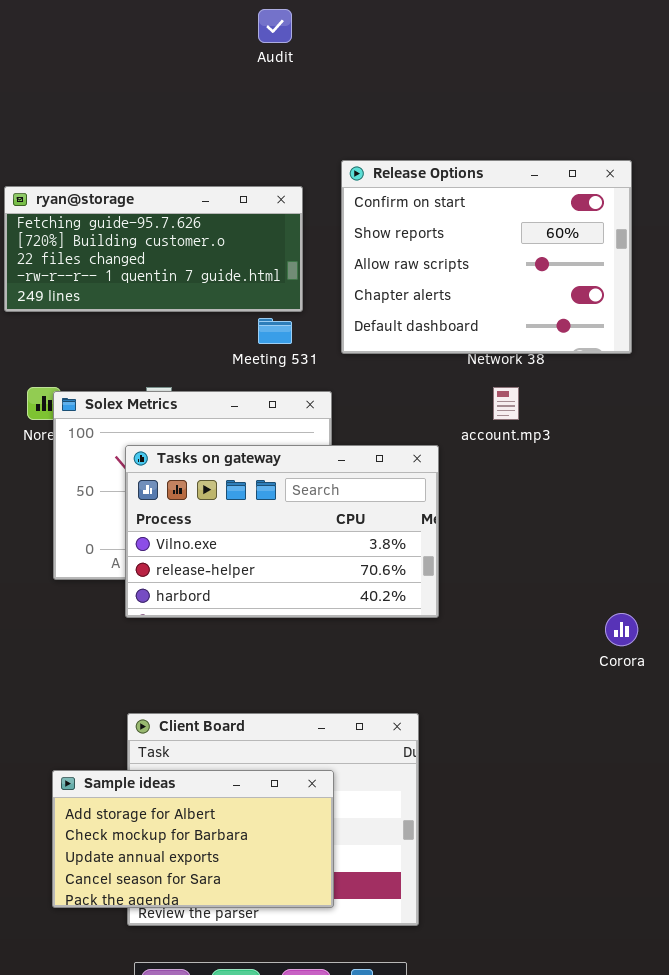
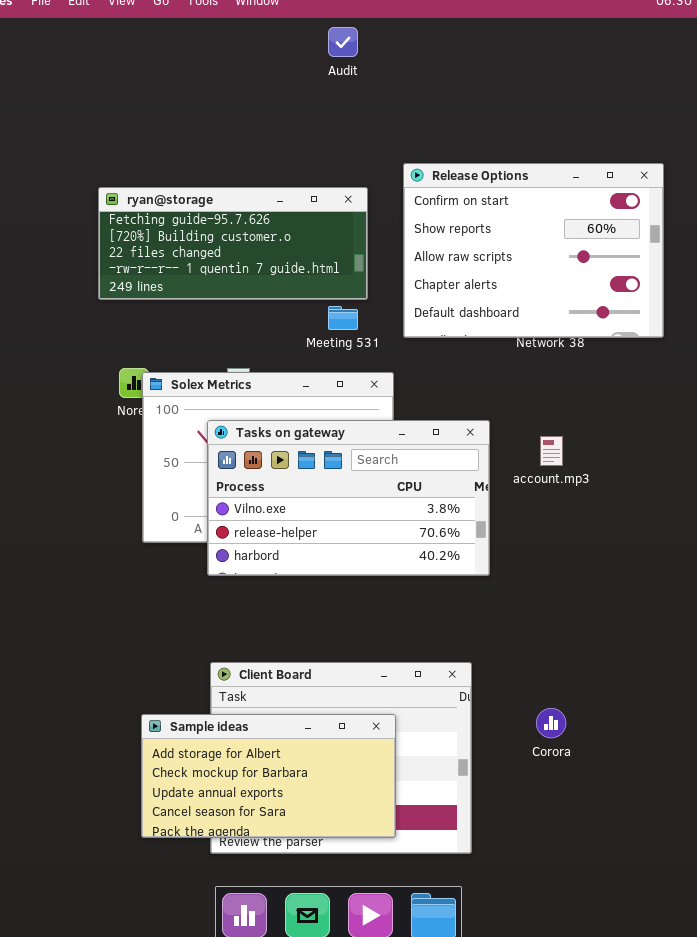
account.mp3: [493,387,519,420] -> [540,436,563,466], moved
Corora: [605,613,638,646] -> [536,708,566,738], moved

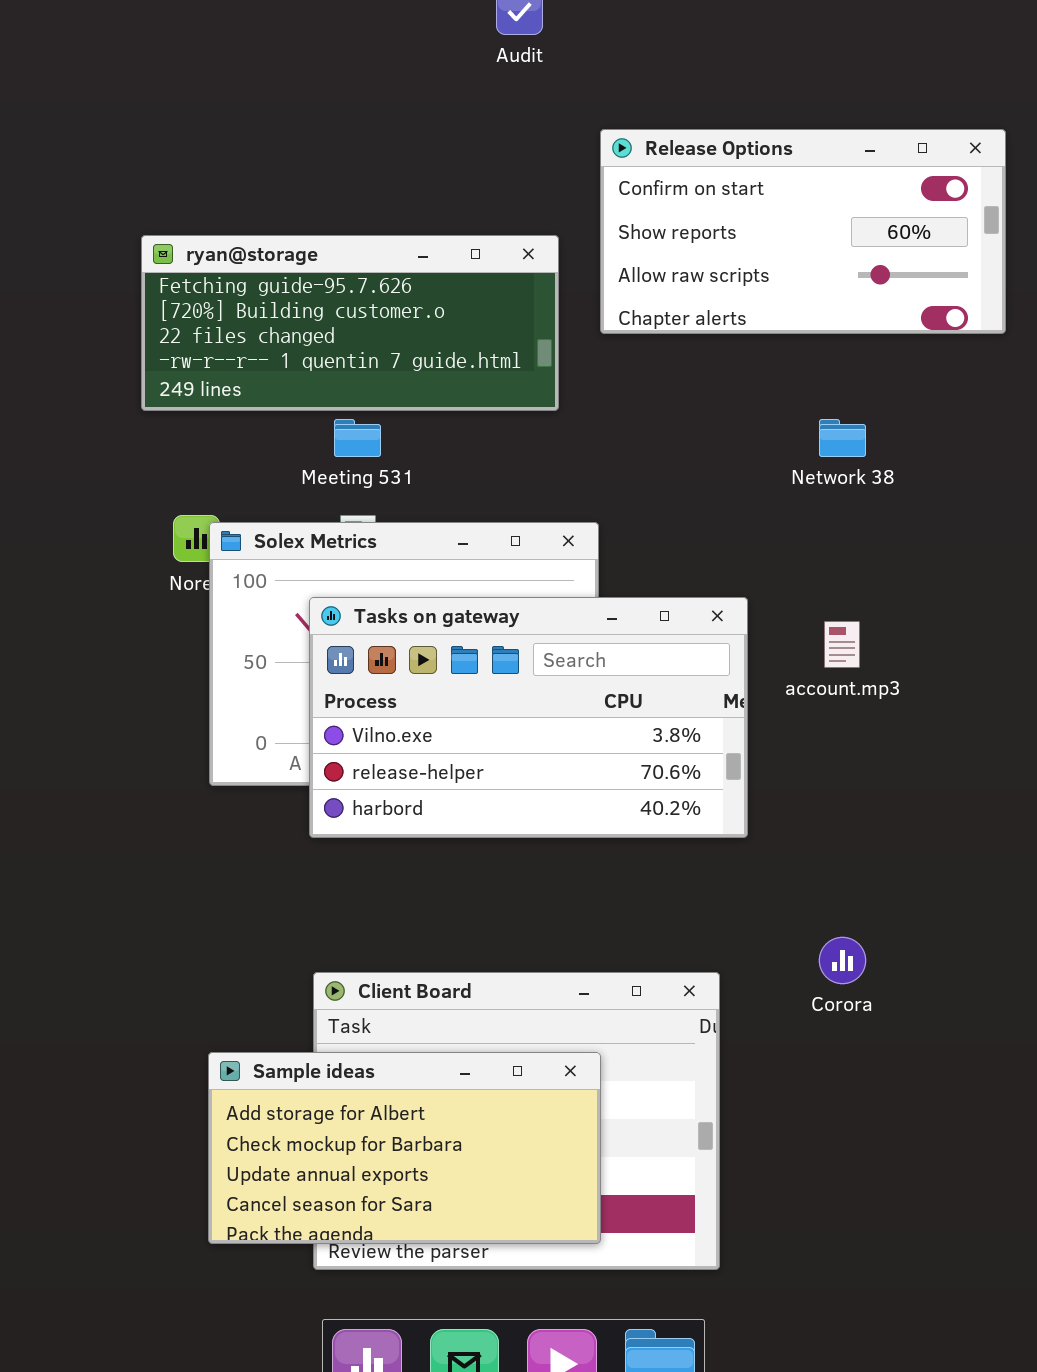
Release Options: [403,163,664,338] -> [600,129,1006,334], moved, resized
Meeting 531: [328,306,358,330] -> [334,419,381,457], moved
Corora: [536,708,566,738] -> [819,937,866,984], moved

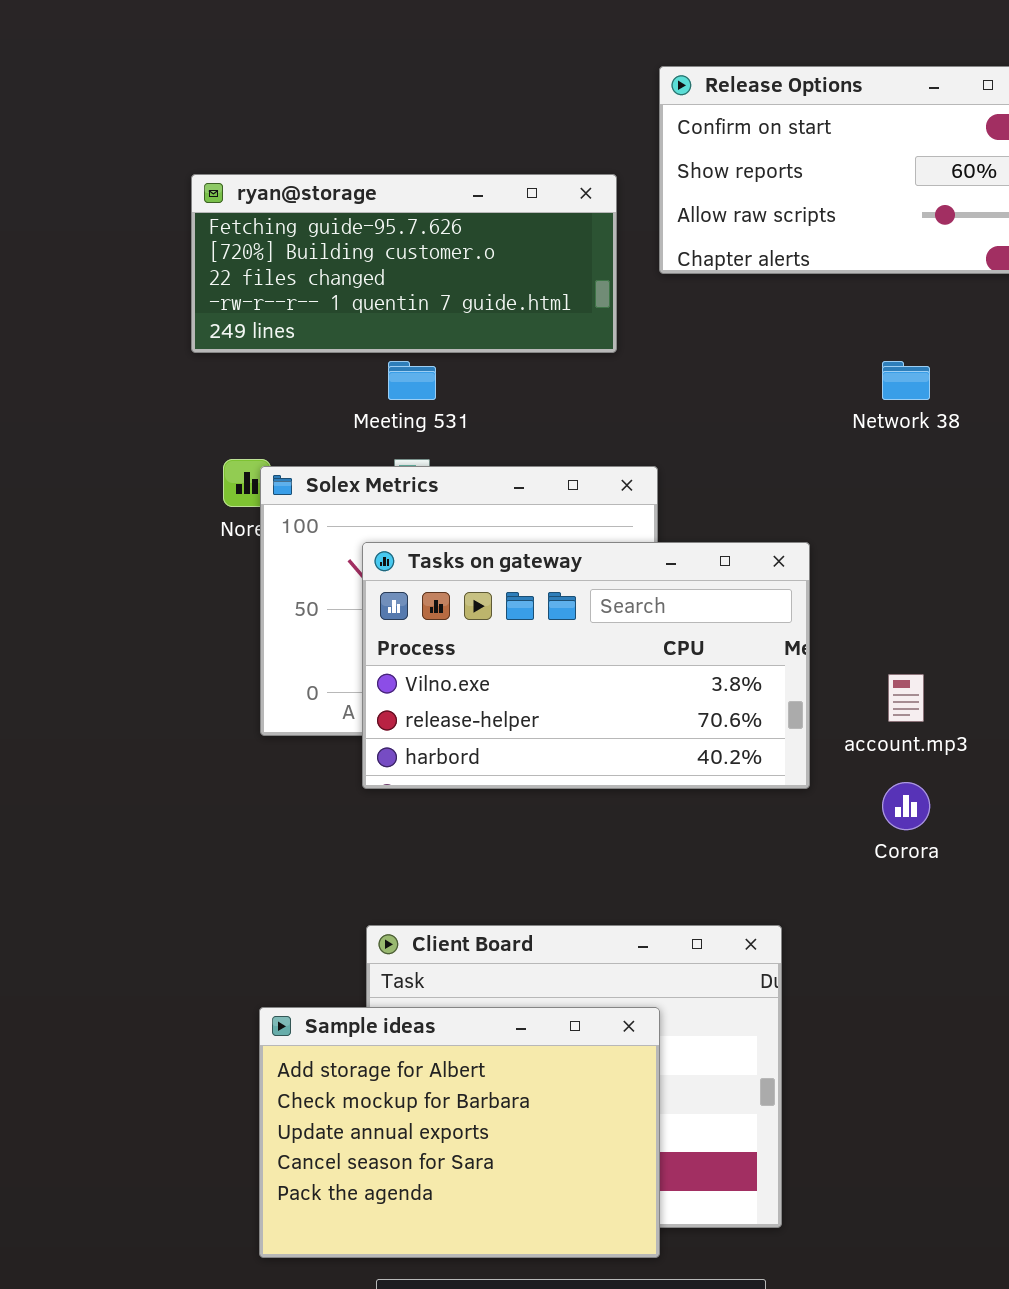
account.mp3: [824,621,860,668] -> [888,674,924,722], moved
Corora: [819,937,866,984] -> [882,782,930,830], moved
Sample ideas: [208,1052,601,1244] -> [259,1007,660,1258], resized

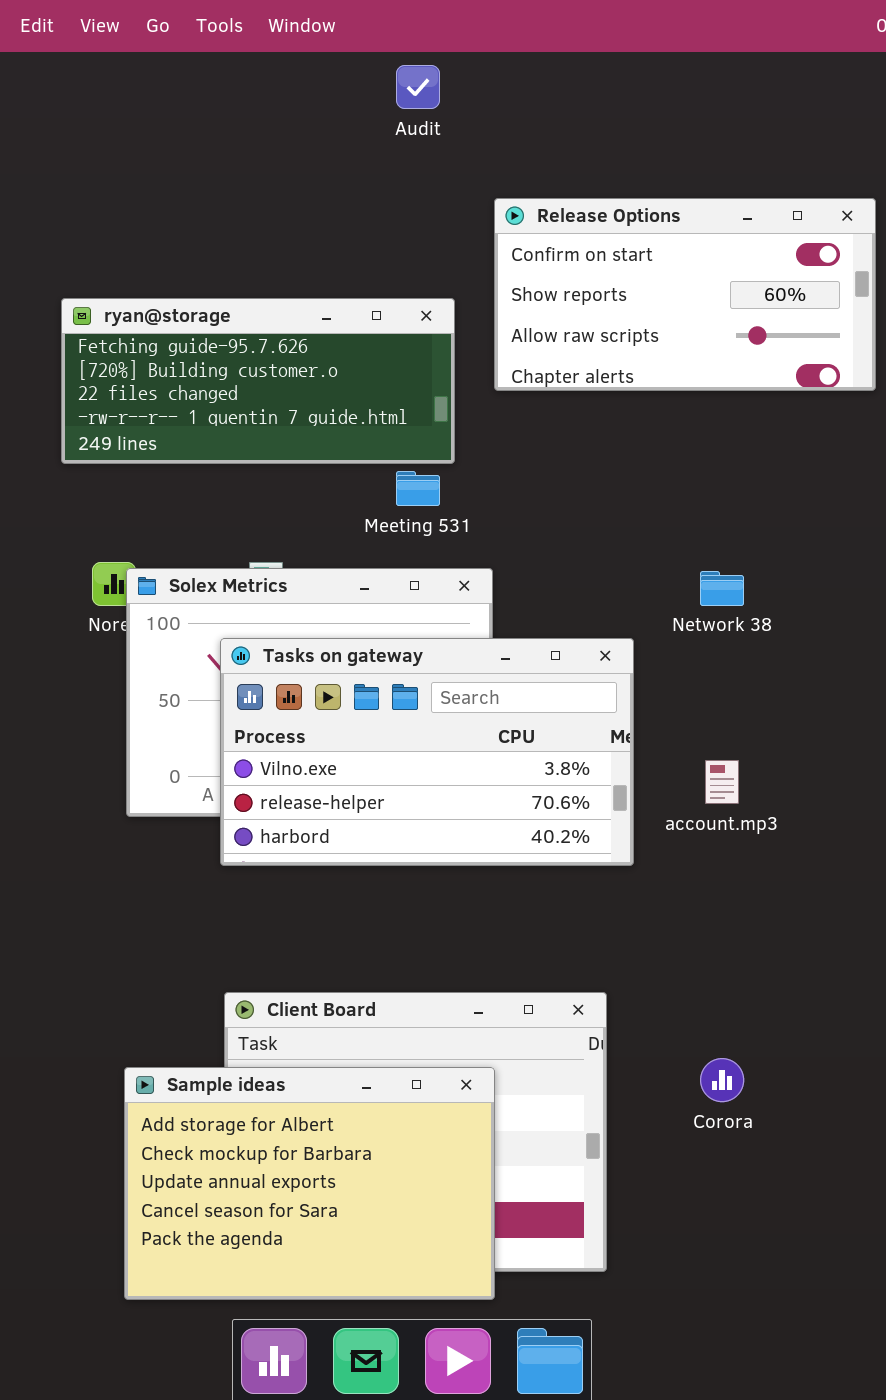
Meeting 531: [388,361,436,400] -> [396,471,440,506], moved
Network 38: [882,361,930,400] -> [700,571,744,606], moved
Corora: [882,782,930,830] -> [700,1058,744,1102], moved

